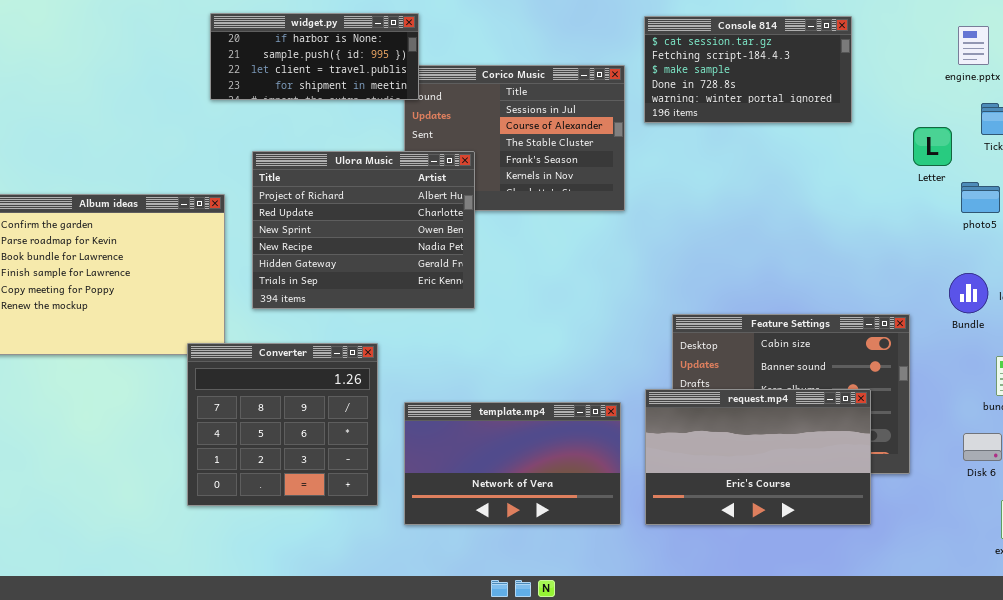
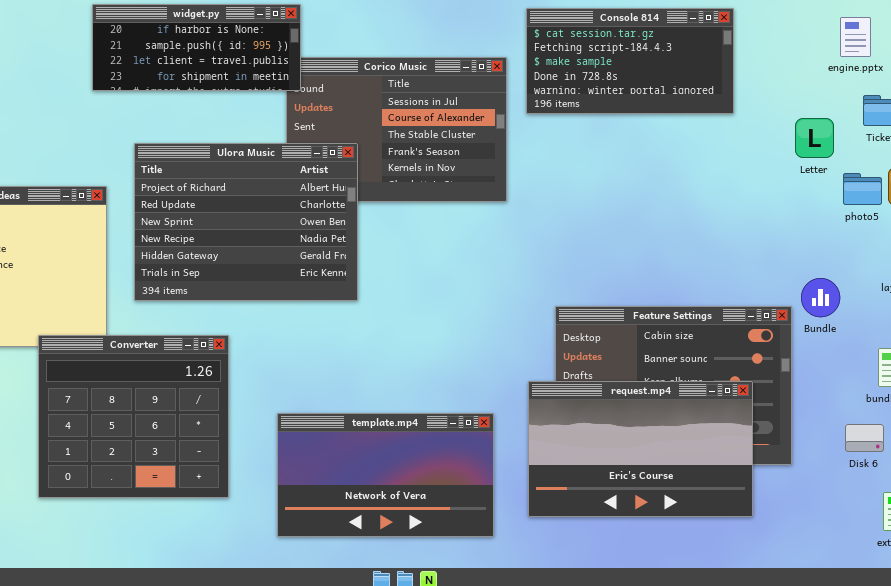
Bundle: [949,273,988,313] -> [801,278,840,317], moved
Converter: [187,343,378,506] -> [38,335,229,498], moved
template.mp4: [404,402,621,525] -> [277,413,494,537], moved

